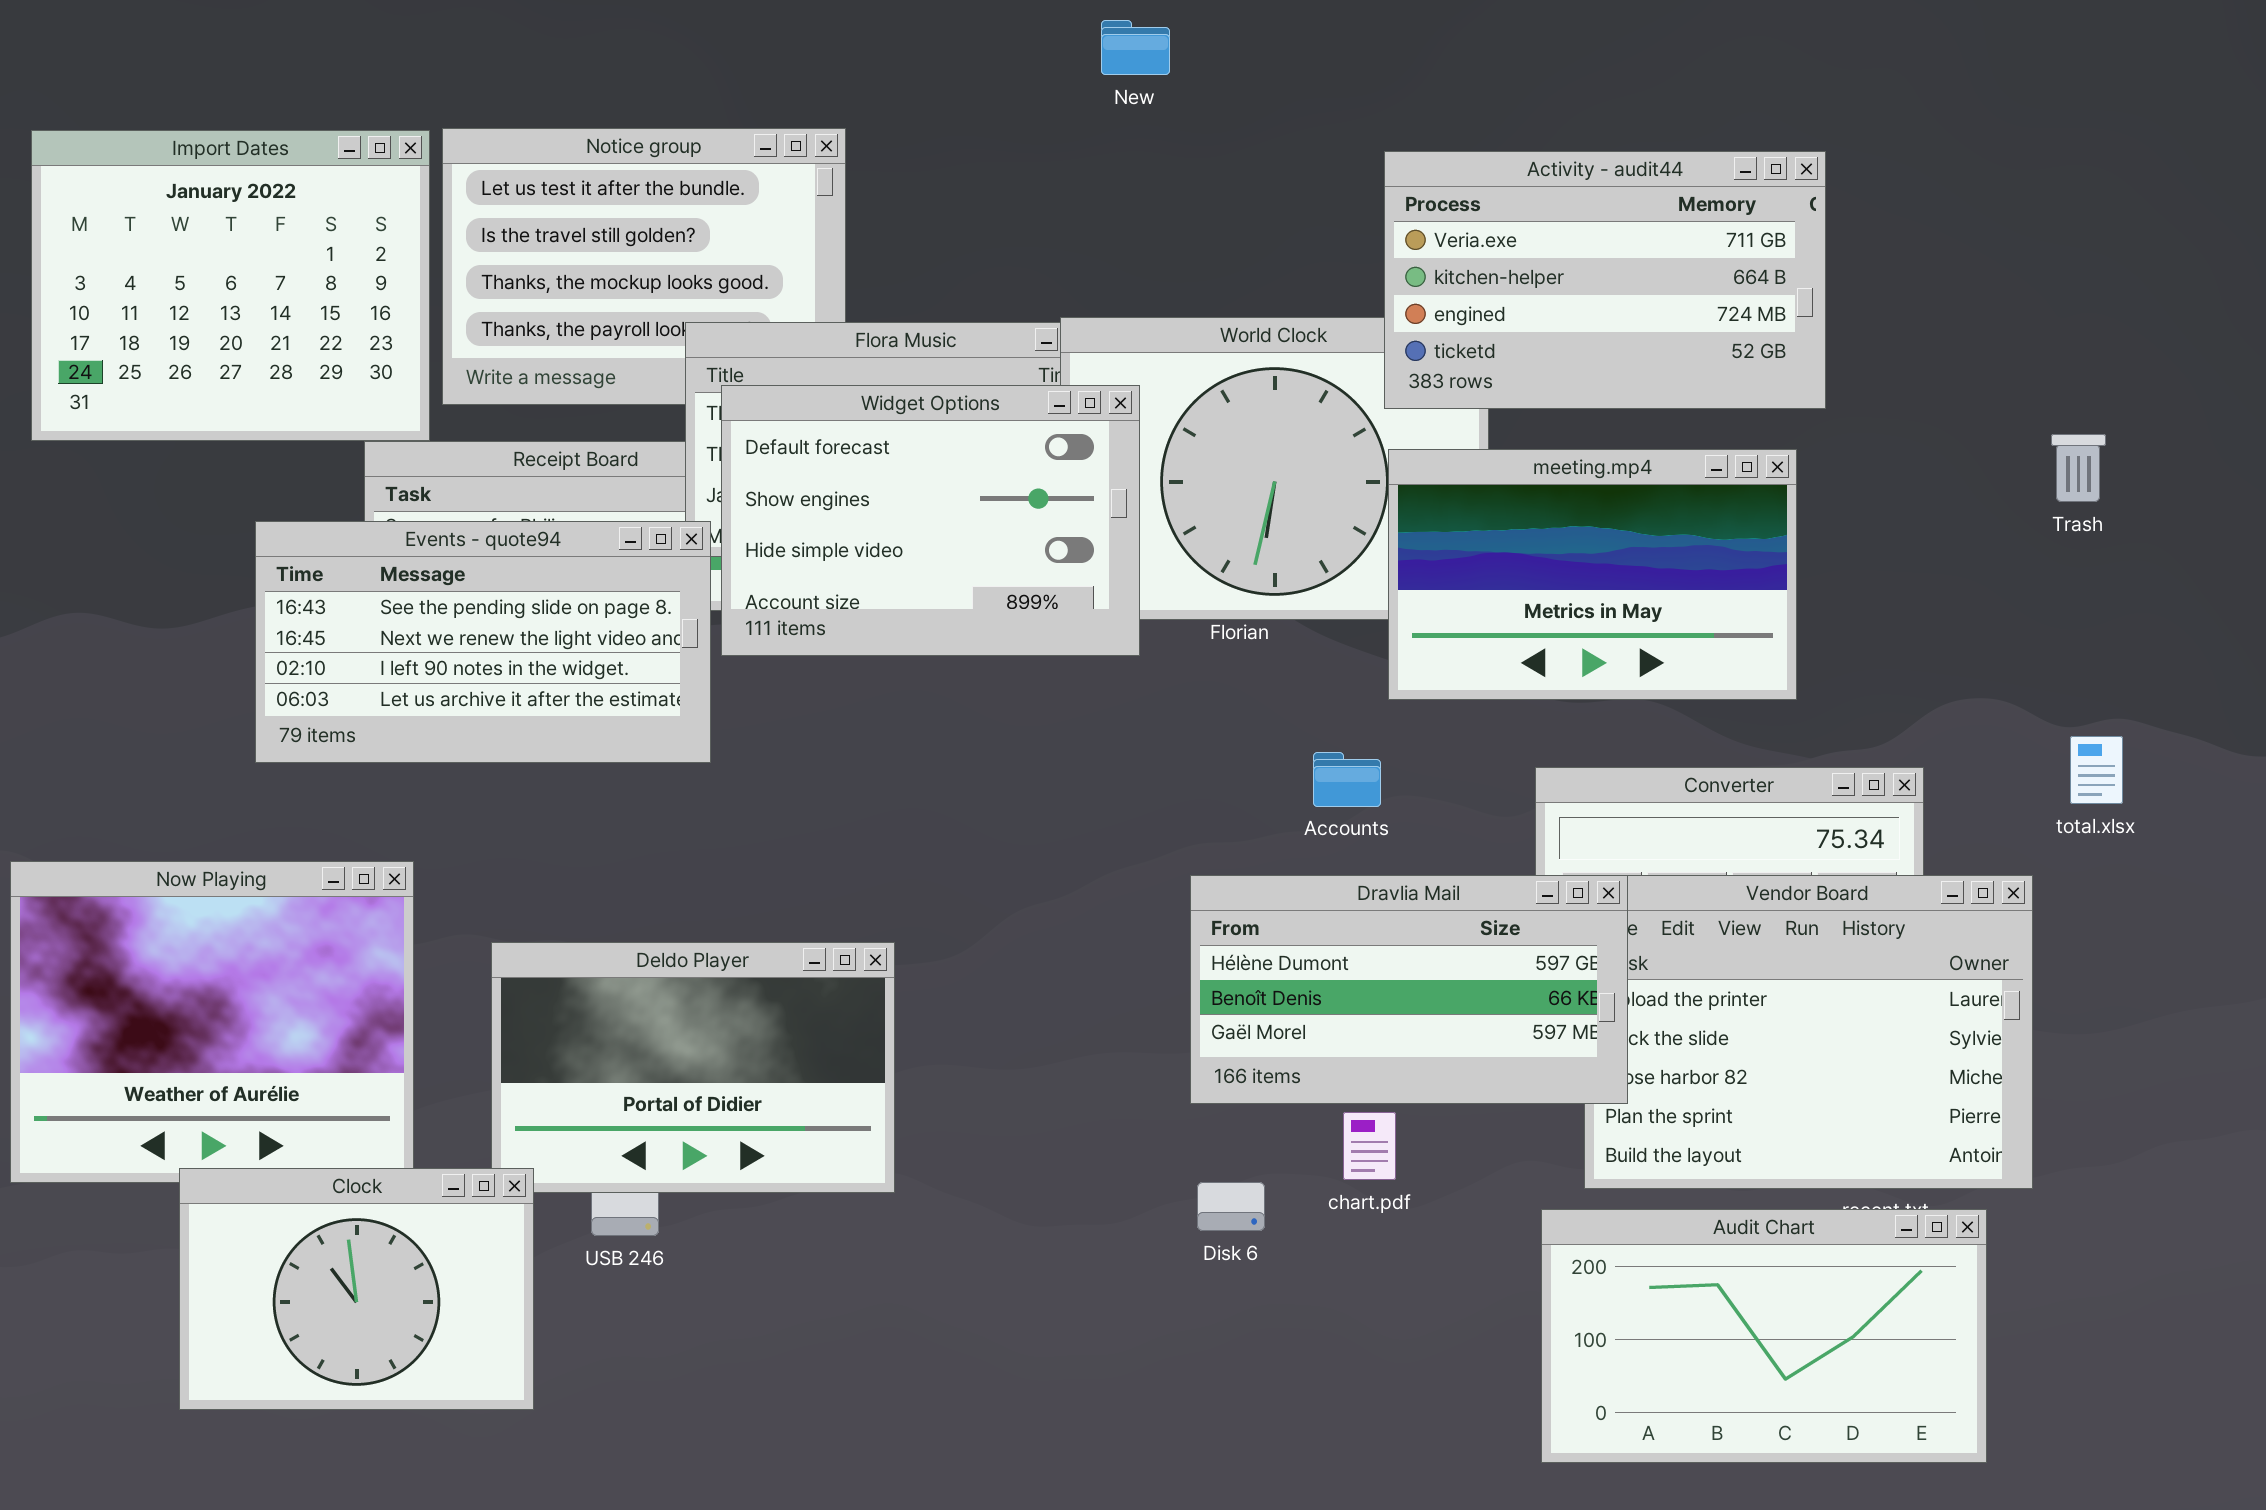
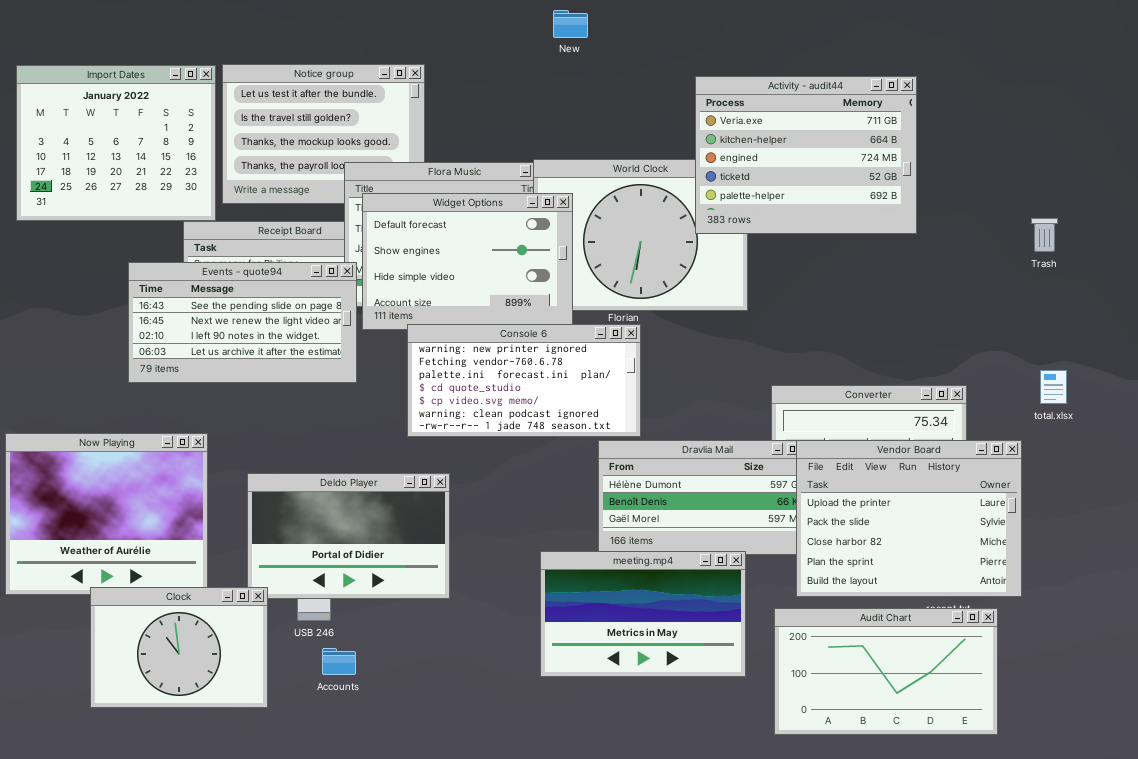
Activity - audit44: [1384,151,1826,409] -> [695,76,917,234], resized
meeting.mp4: [1388,449,1797,700] -> [540,551,746,677], moved
Console 6: none -> [407,324,641,437], opened
Accounts: [1313,752,1381,807] -> [322,648,356,675], moved
Vendor Board: [1584,875,2033,1189] -> [796,440,1022,597], raised

